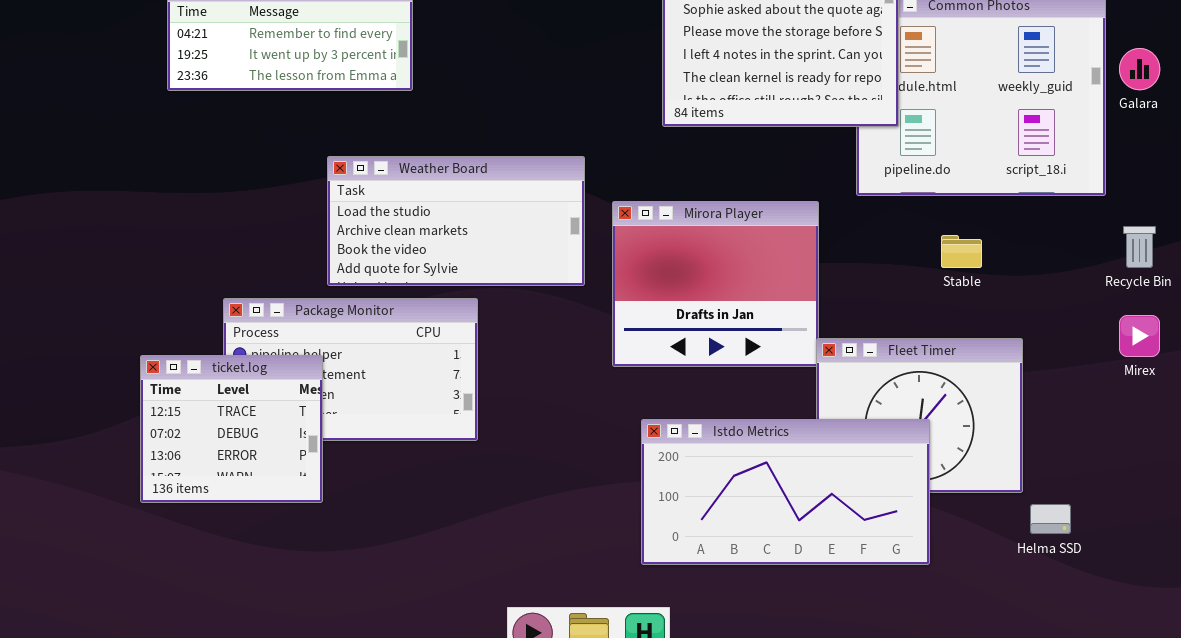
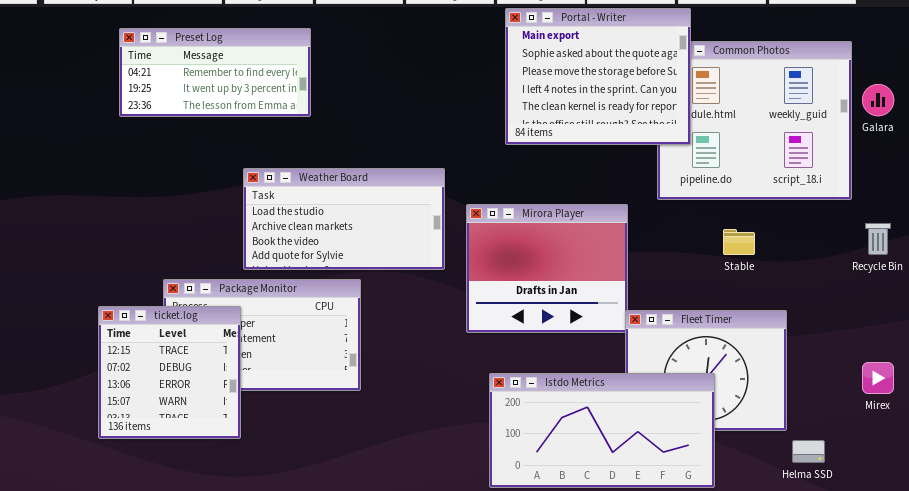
Mirex: [1119,315,1160,357] -> [862,362,894,394], moved
ticket.log: [140,355,323,503] -> [98,306,241,439], resized

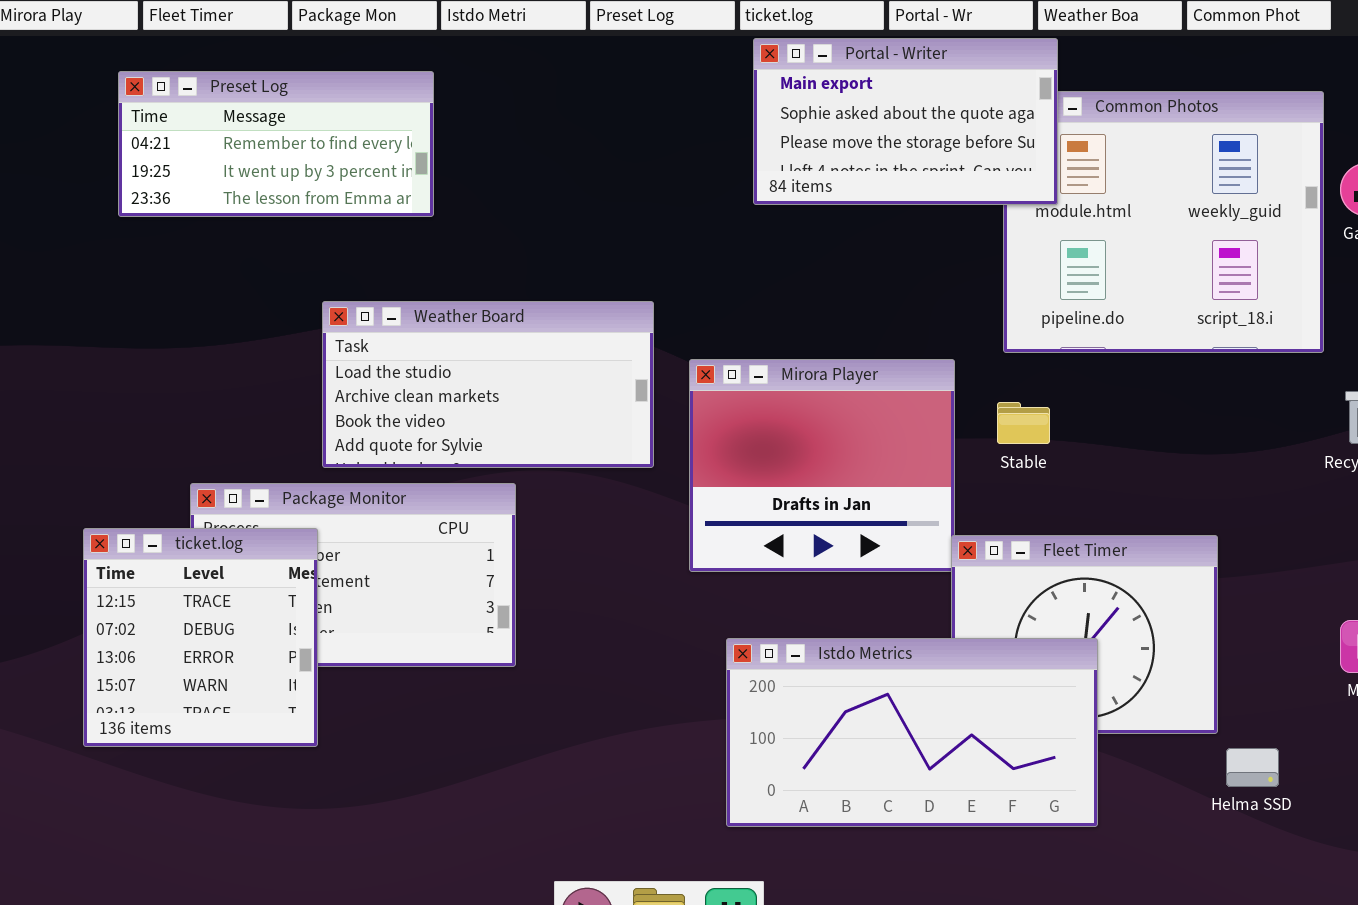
Portal - Writer: [505,8,691,145] -> [753,38,1058,205], resized
Stable: [723,229,755,255] -> [997,402,1050,444], moved

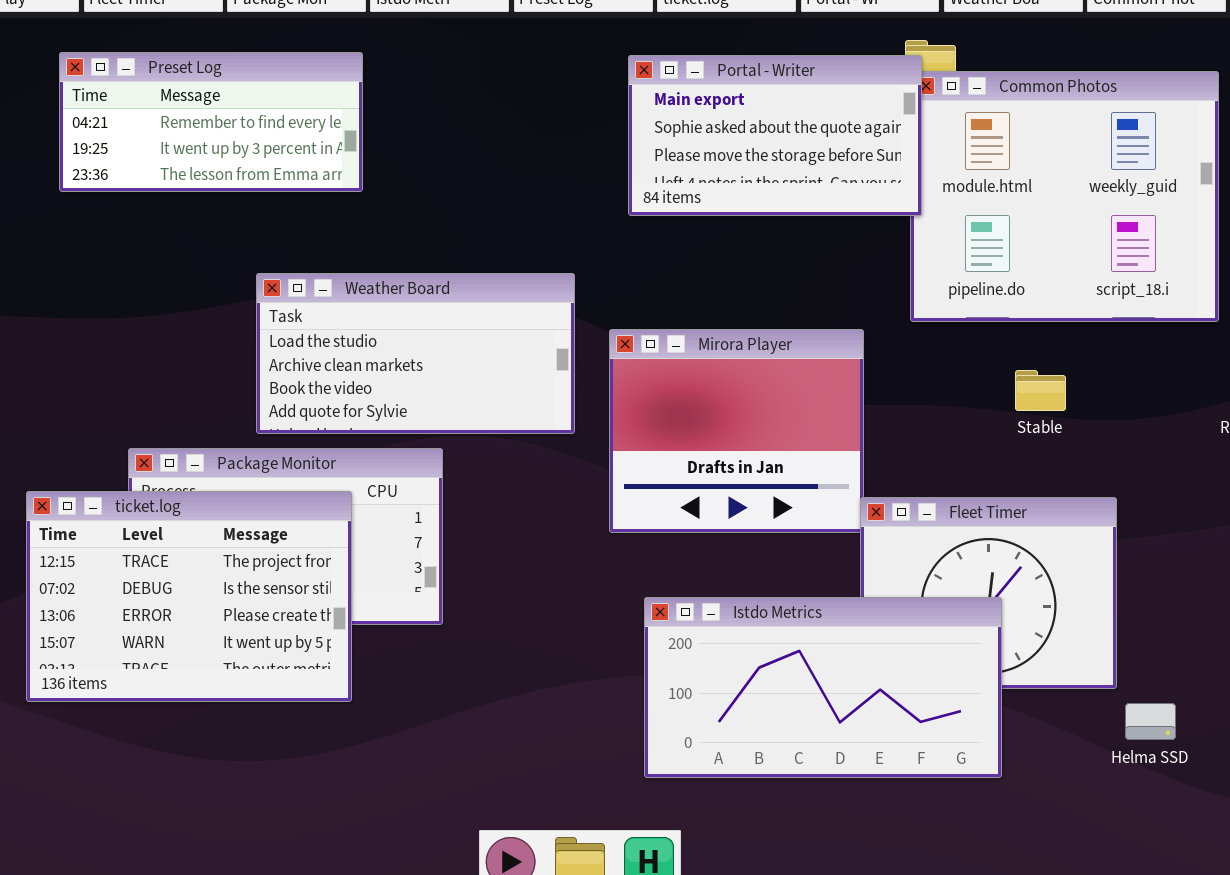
Portal - Writer: [753,38,1058,205] -> [628,55,922,216], moved
Stable: [997,402,1050,444] -> [1015,370,1066,411], moved
ticket.log: [83,528,318,747] -> [26,491,352,702], resized

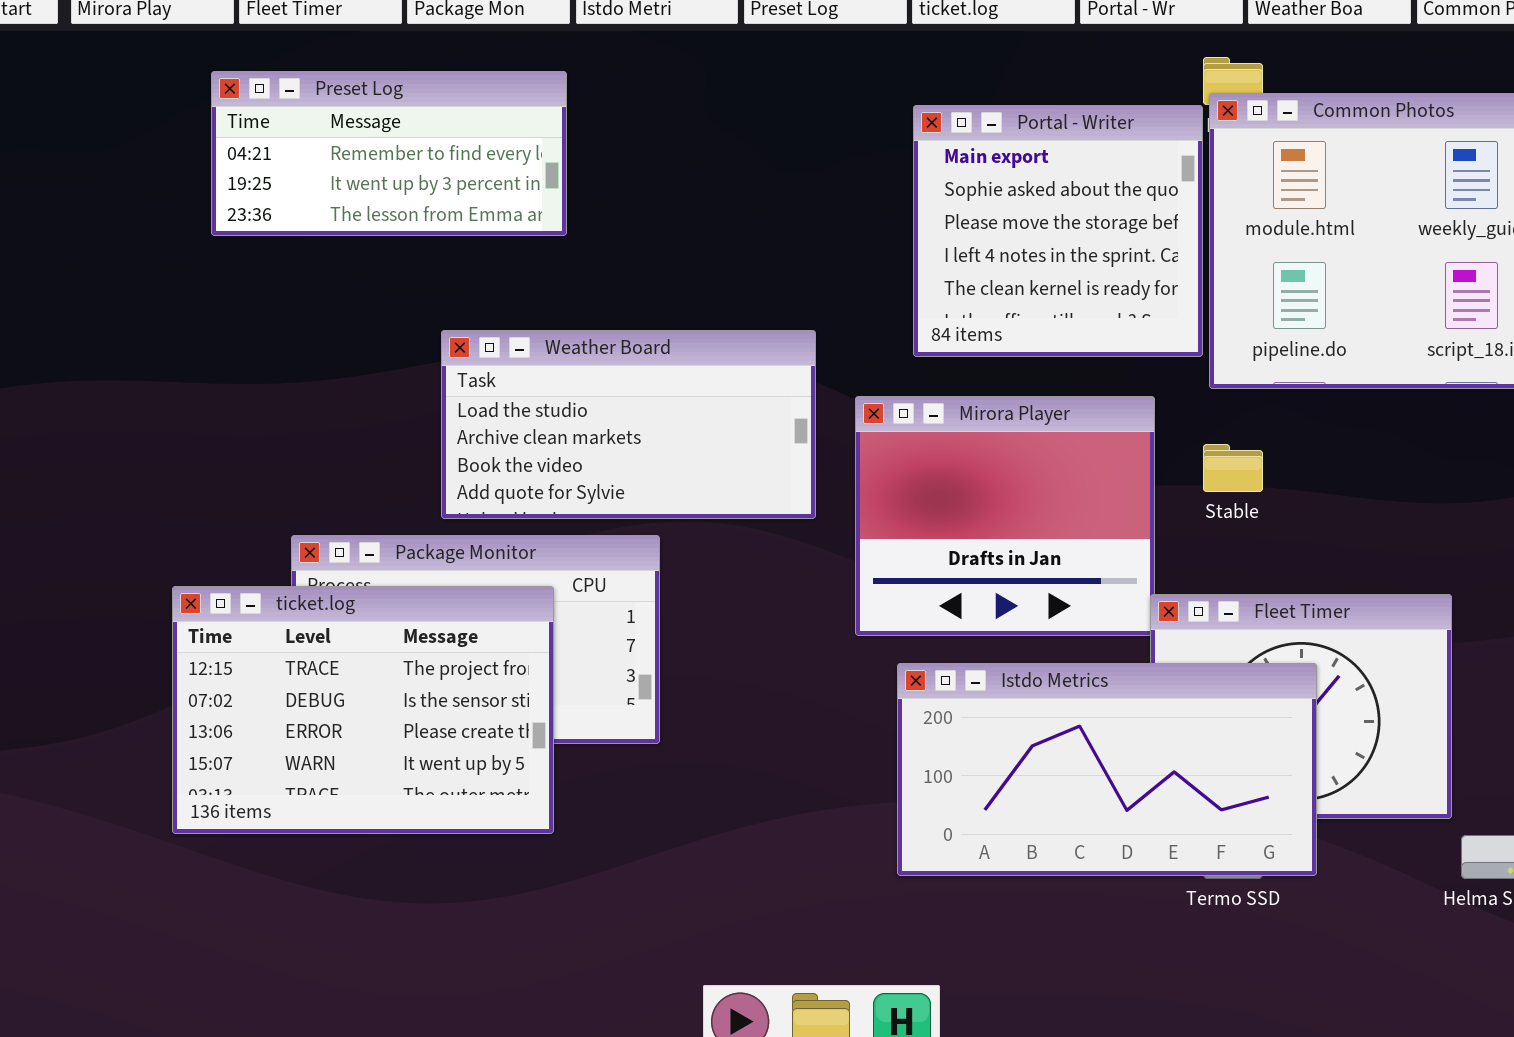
Portal - Writer: [628,55,922,216] -> [913,105,1203,357], moved, resized
Stable: [1015,370,1066,411] -> [1203,444,1263,492], moved
Istdo Metrics: [644,597,1002,778] -> [897,663,1317,876], moved

